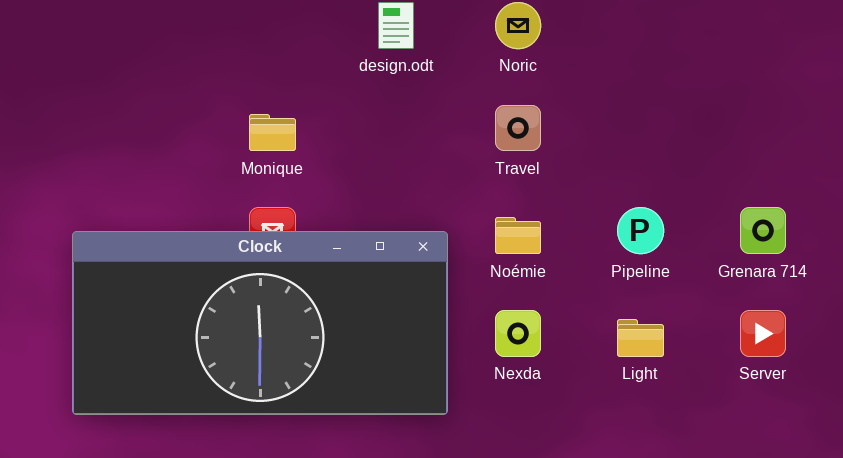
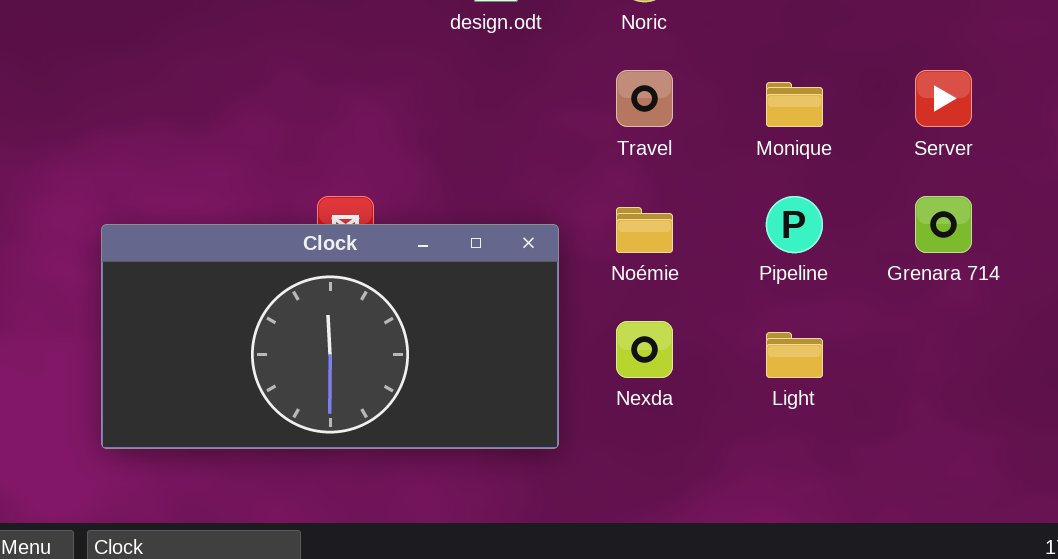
Monique: [249,114,296,151] -> [766,82,823,127], moved
Server: [740,310,786,357] -> [915,70,972,127], moved

